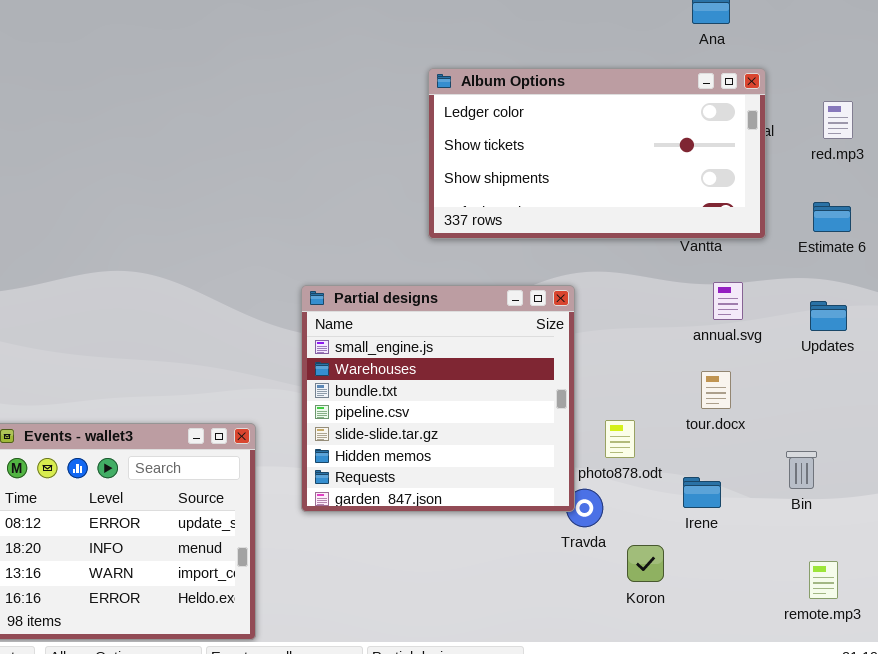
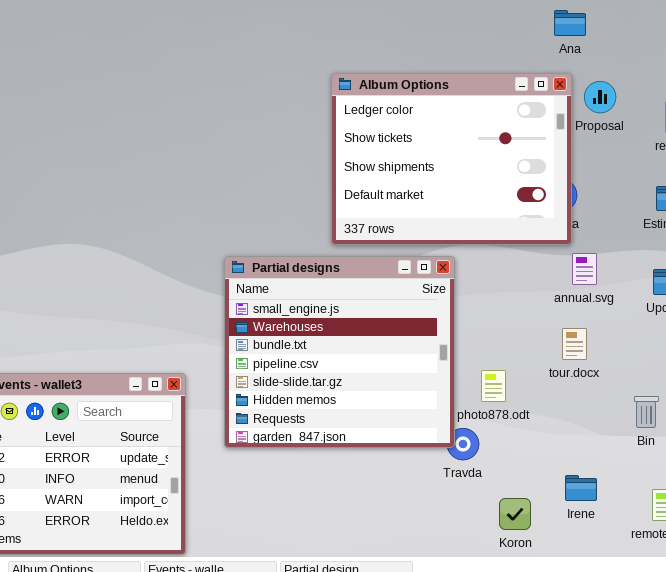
Album Options: [428,68,766,239] -> [331,73,572,245], resized
Irene: [683,477,721,508] -> [565,475,597,501], moved
Koron: [627,545,664,582] -> [499,498,531,530], moved

